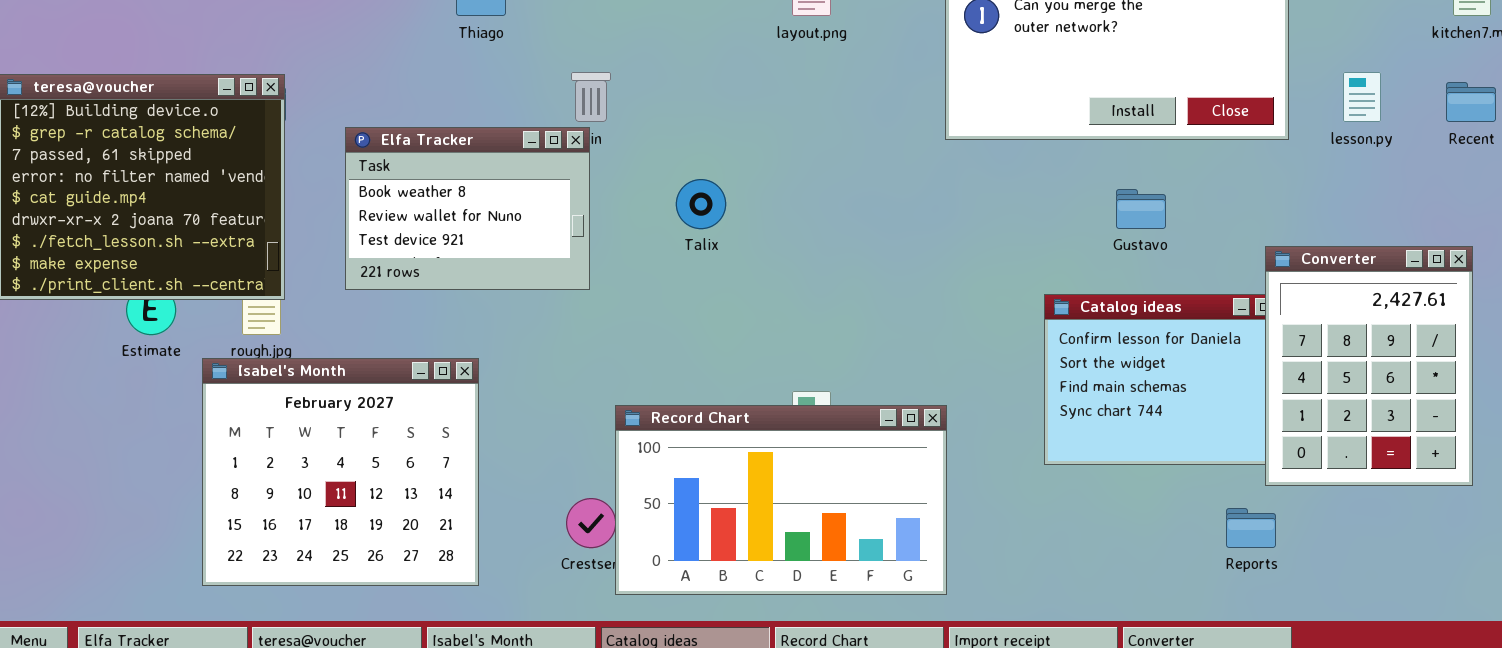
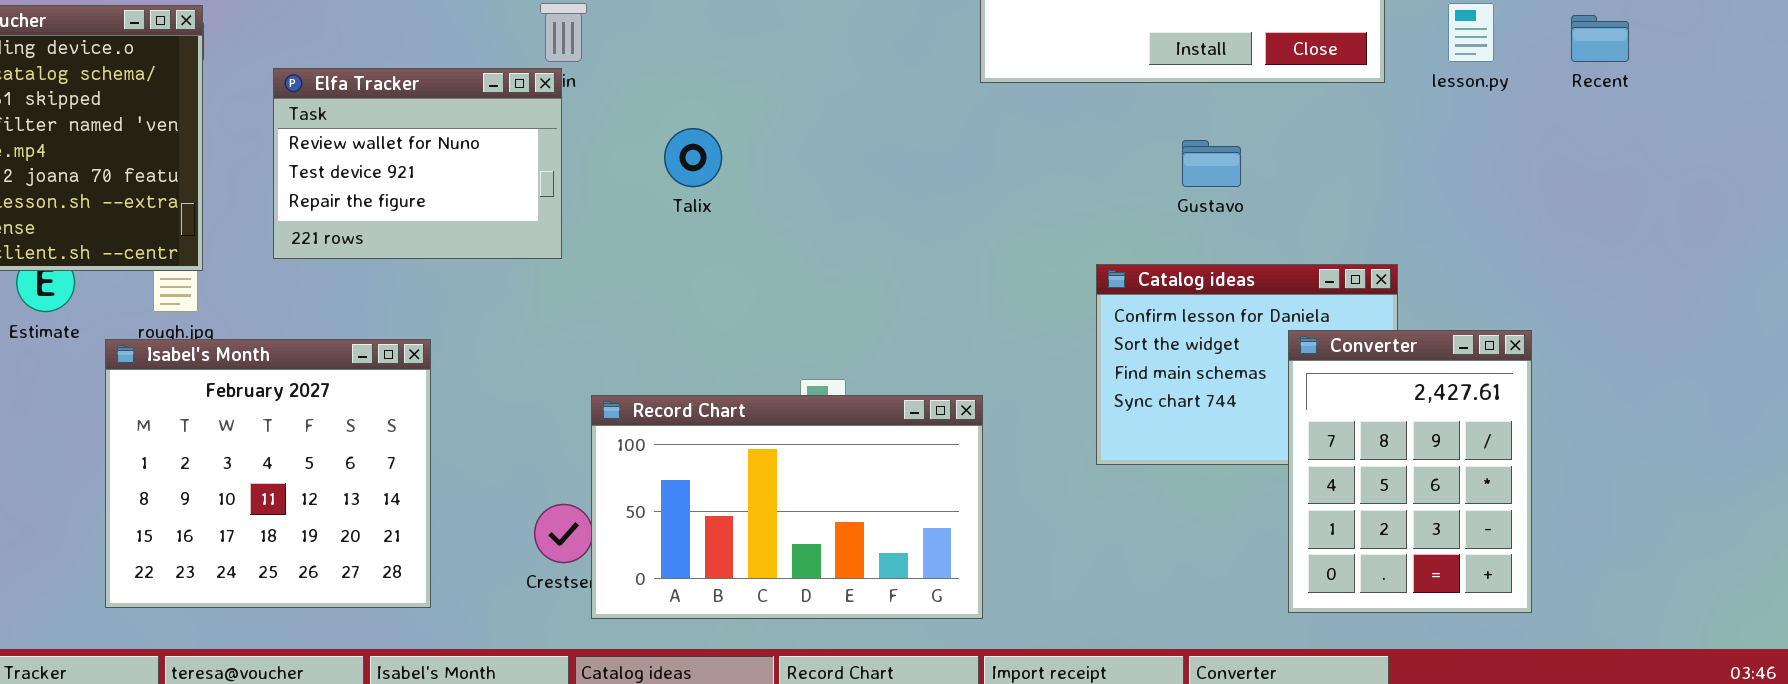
Elfa Tracker: [345,127,590,290] -> [273,68,562,259], scrolled down 1 row
Converter: [1265,246,1473,486] -> [1288,330,1532,613], moved

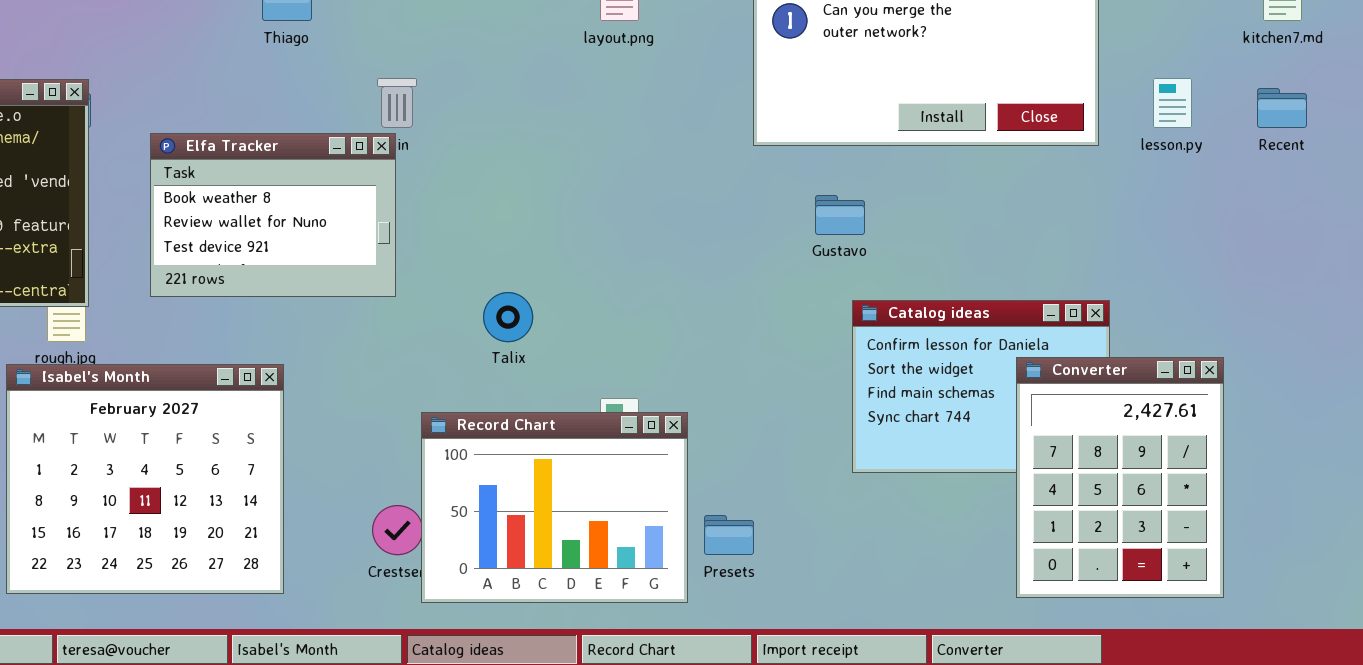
Elfa Tracker: [273,68,562,259] -> [150,133,396,297], scrolled up 1 row
Talix: [664,128,722,187] -> [483,292,533,342], moved
Gustavo: [1182,140,1241,187] -> [815,195,865,235], moved
Record Chart: [591,395,983,619] -> [421,412,688,603], resized

